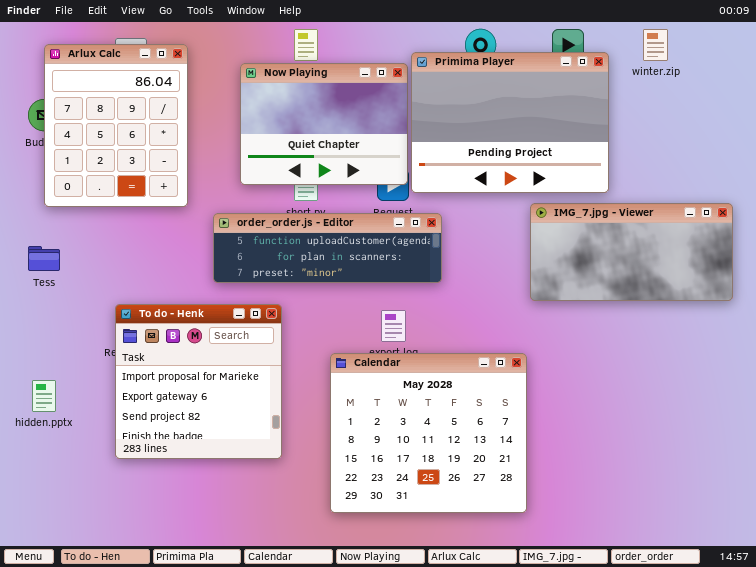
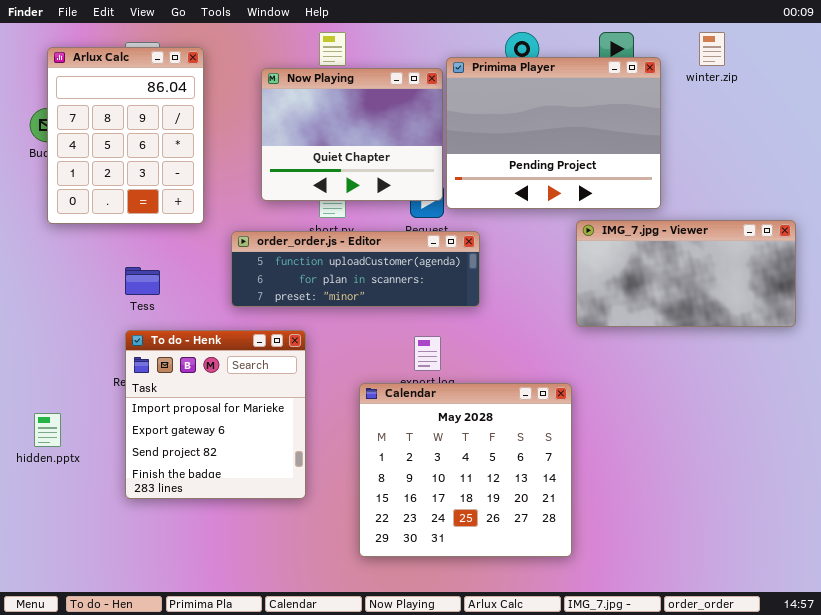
Tess: [28,246,60,271] -> [125,267,160,295], moved

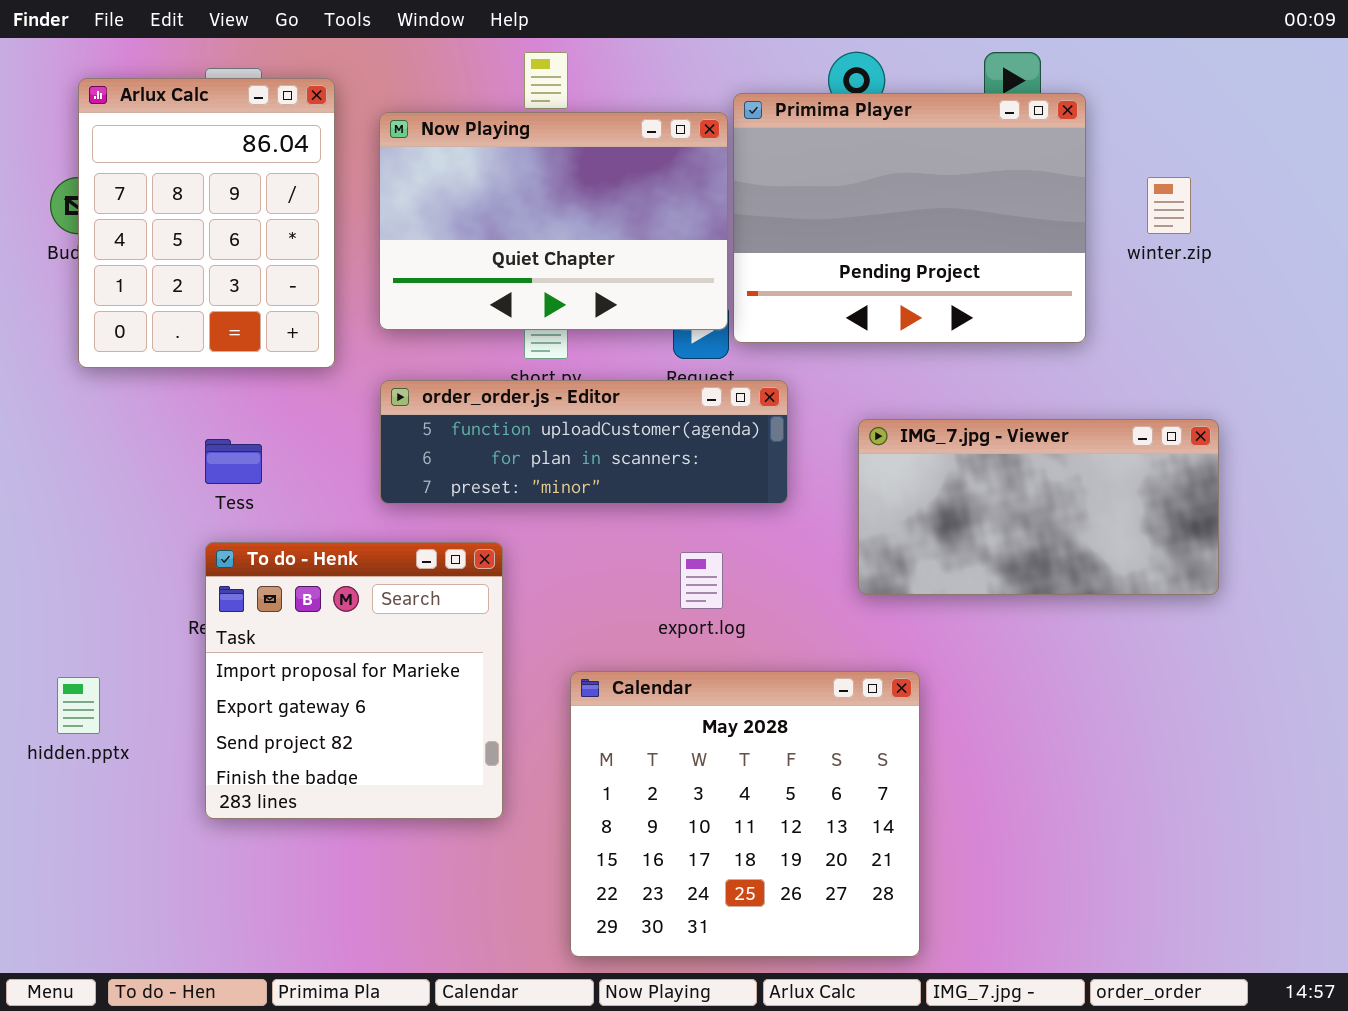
winter.zip: [699,32,725,66] -> [1147,177,1191,234], moved
Now Playing: [261,68,443,201] -> [379,112,728,330], resized
IMG_7.jpg - Viewer: [576,220,796,327] -> [858,419,1219,595], moved
Calendar: [359,383,572,557] -> [570,671,920,957], moved

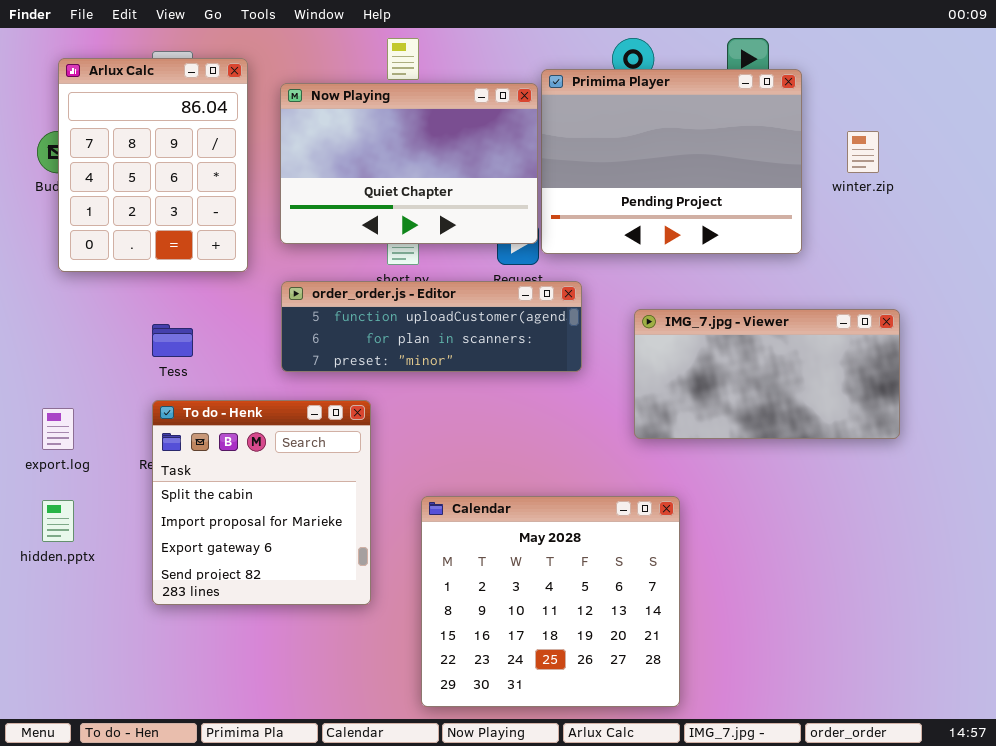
To do - Henk: [205,542,503,819] -> [152,400,371,605], scrolled up 1 row
export.log: [680,552,723,609] -> [42,408,74,450], moved

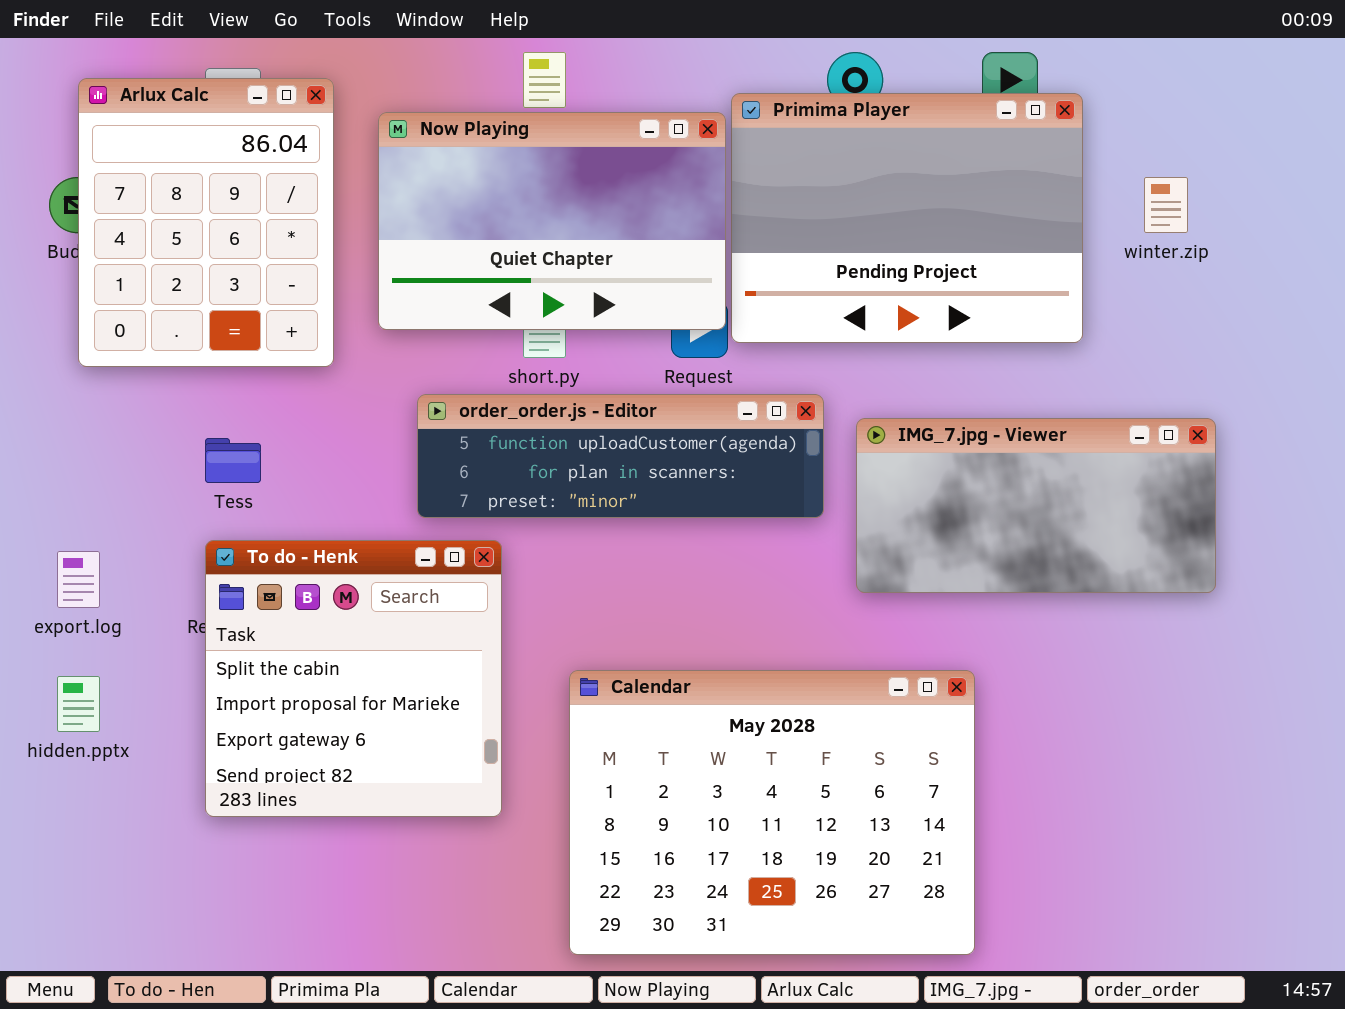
order_order.js - Editor: [281,281,582,372] -> [417,394,824,518], moved
Calendar: [421,496,680,707] -> [569,670,975,955], resized

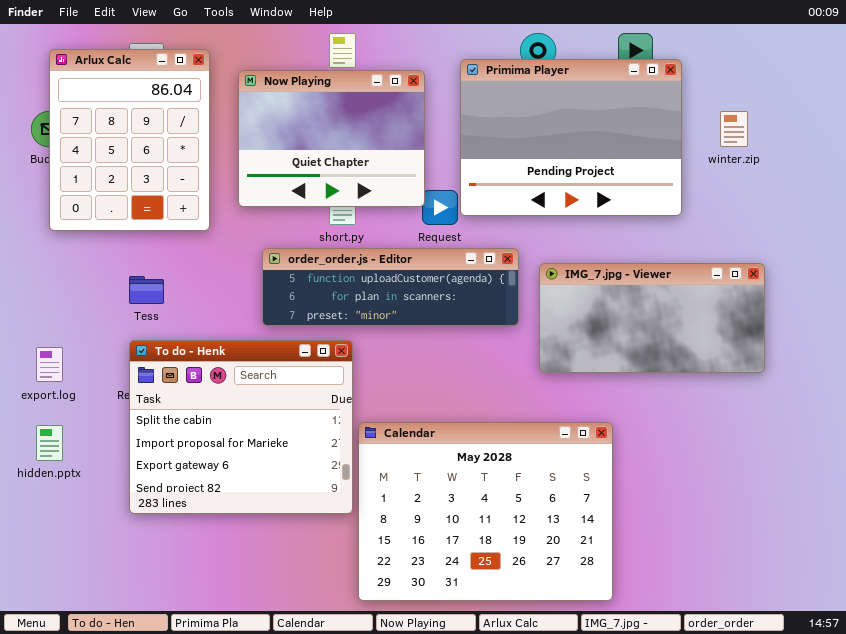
Now Playing: [378,112,726,330] -> [238,70,425,207], resized
To do - Henk: [205,540,502,817] -> [129,340,353,514], resized

